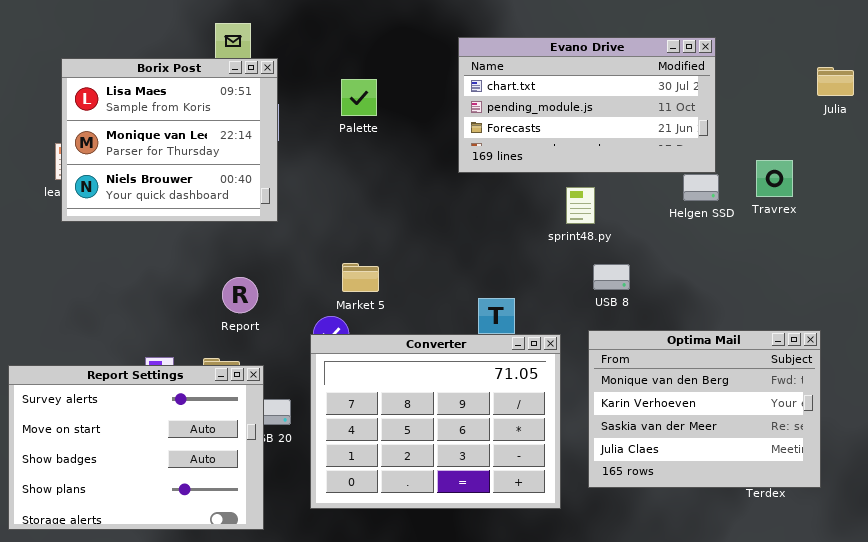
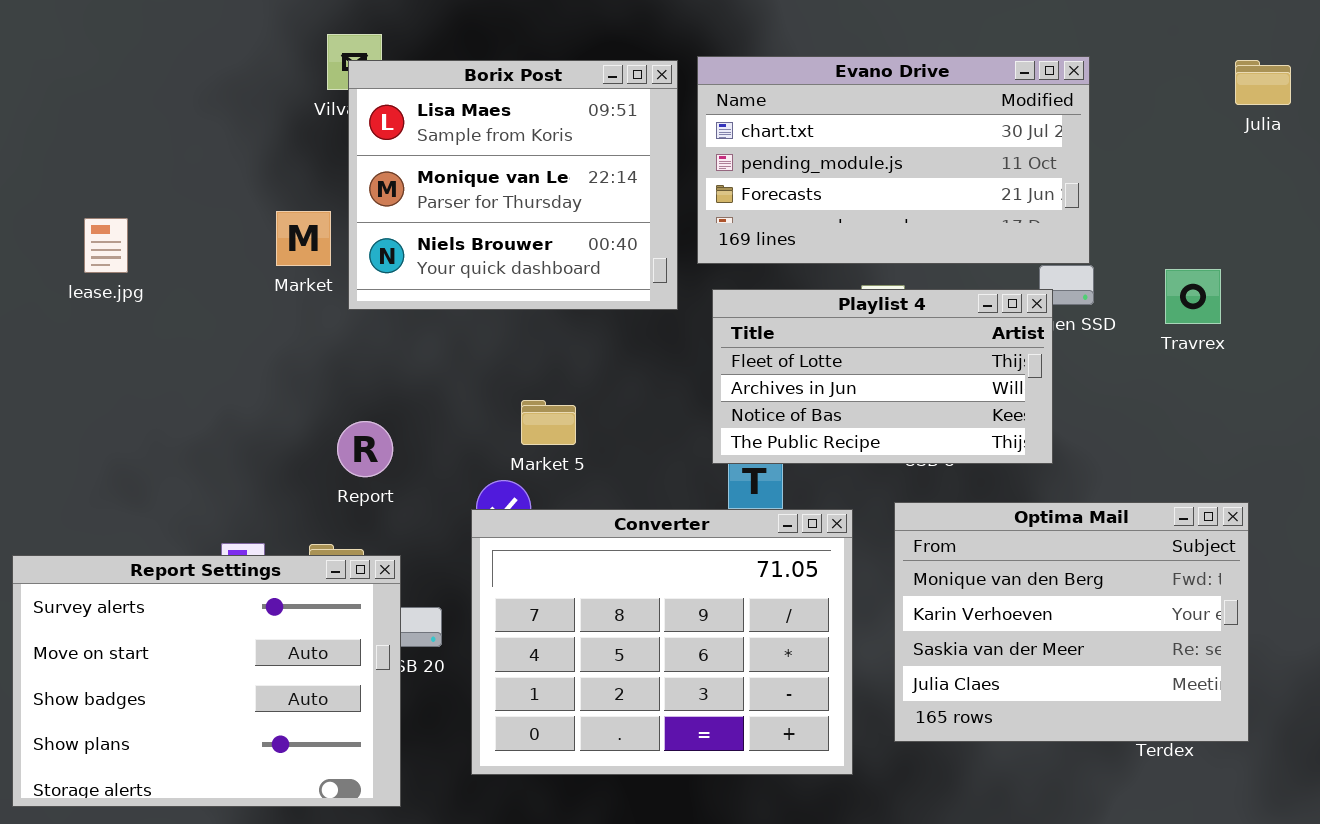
Borix Post: [61,58,278,222] -> [348,60,678,310], moved
Julia: [817,67,854,96] -> [1235,60,1291,105], moved
Travrex: [756,160,793,197] -> [1165,269,1221,324], moved
Playlist 4: none -> [712,289,1053,464], opened

